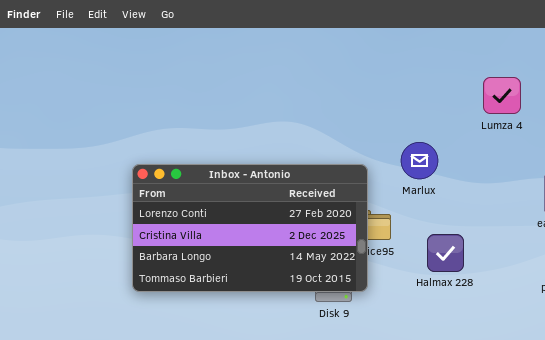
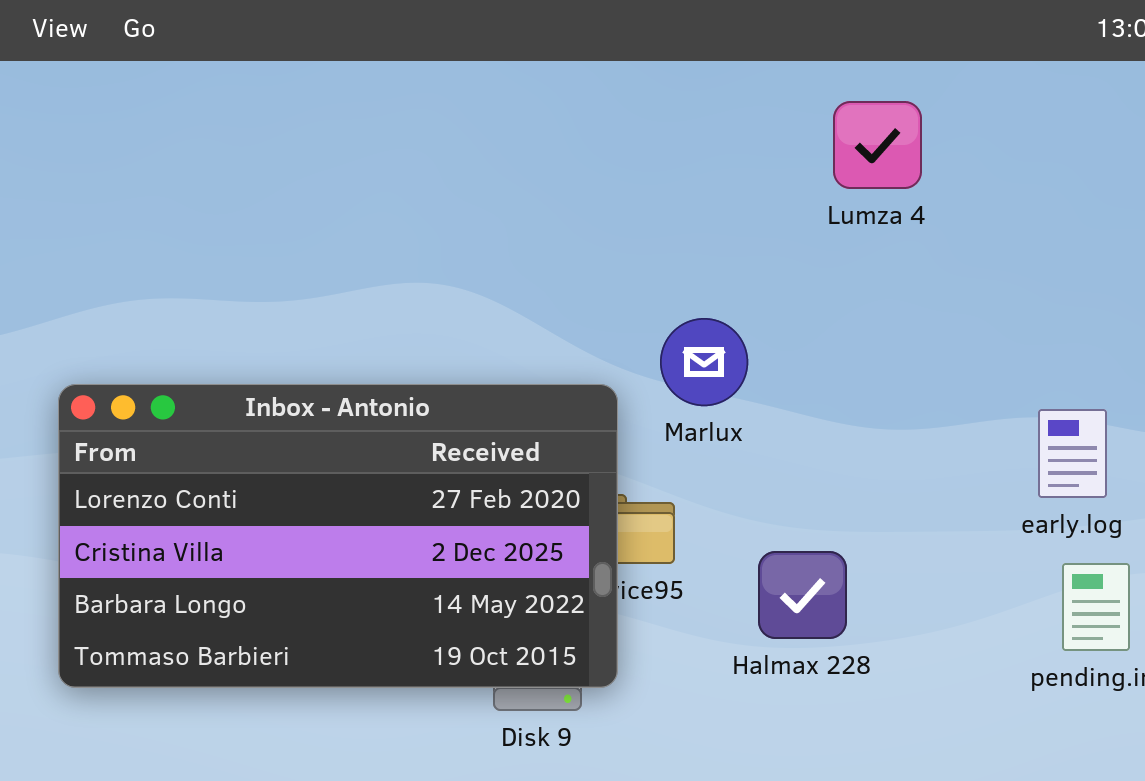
Lumza 4: [483,77,521,114] -> [833,101,922,189], moved
Marlux: [401,142,438,179] -> [660,318,748,406], moved

